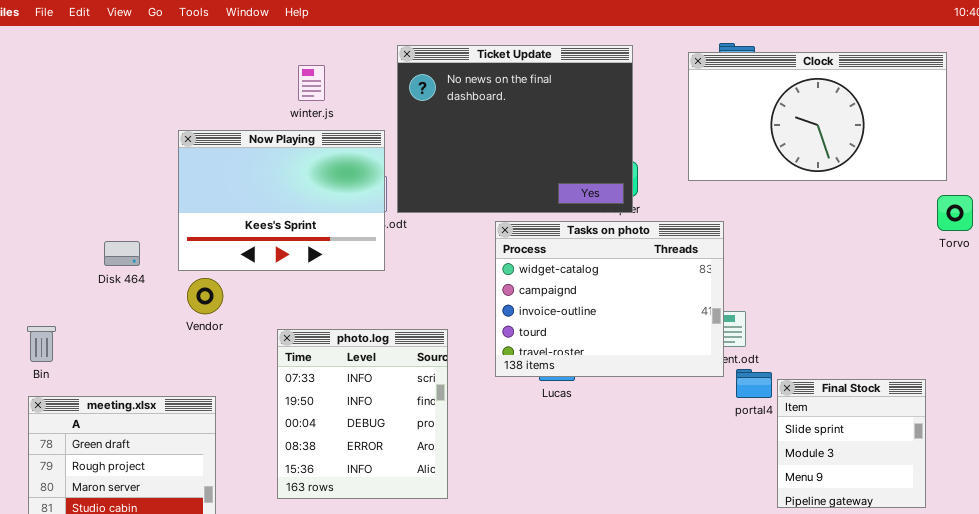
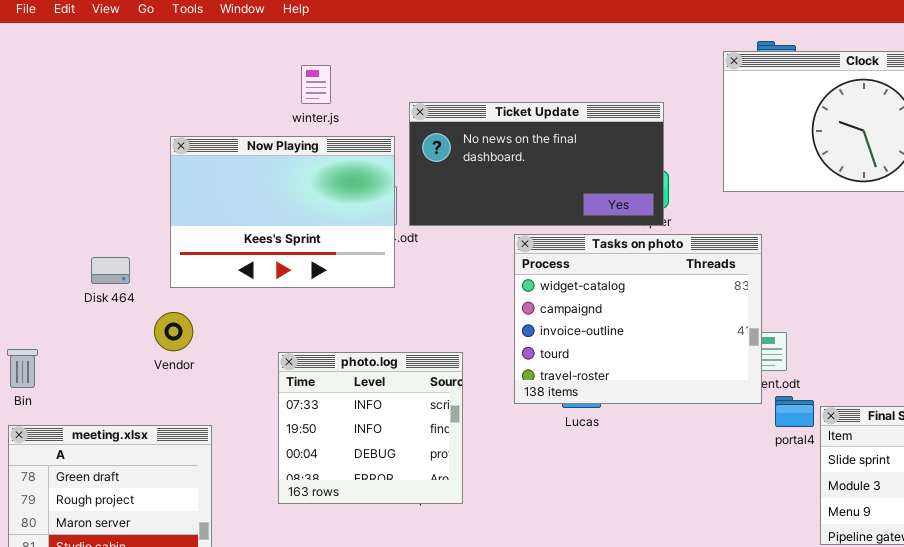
Ticket Update: [397,45,633,213] -> [409,102,664,226], resized
Vendor: [187,278,223,314] -> [154,312,193,351], moved
photo.log: [277,329,448,499] -> [278,352,463,504], resized

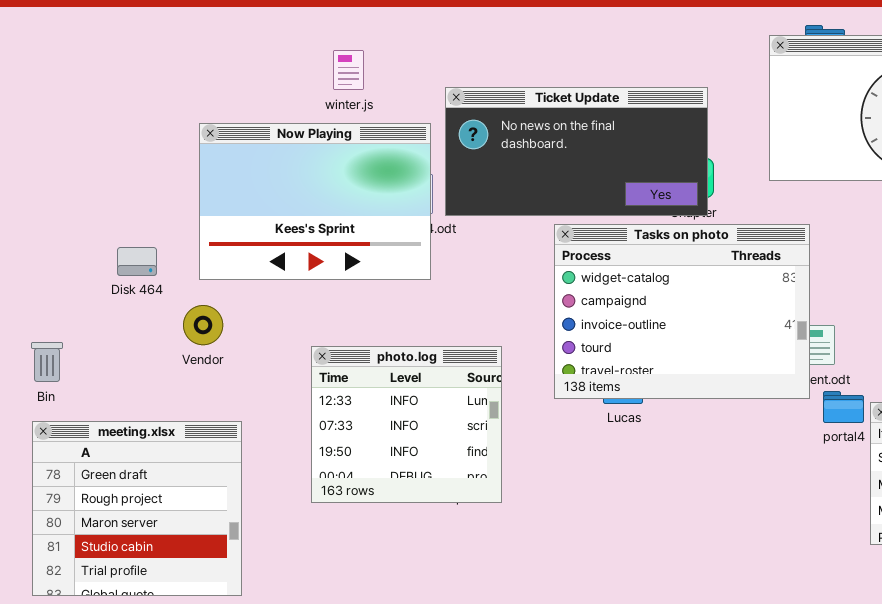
photo.log: [278,352,463,504] -> [311,346,502,503], scrolled up 1 row

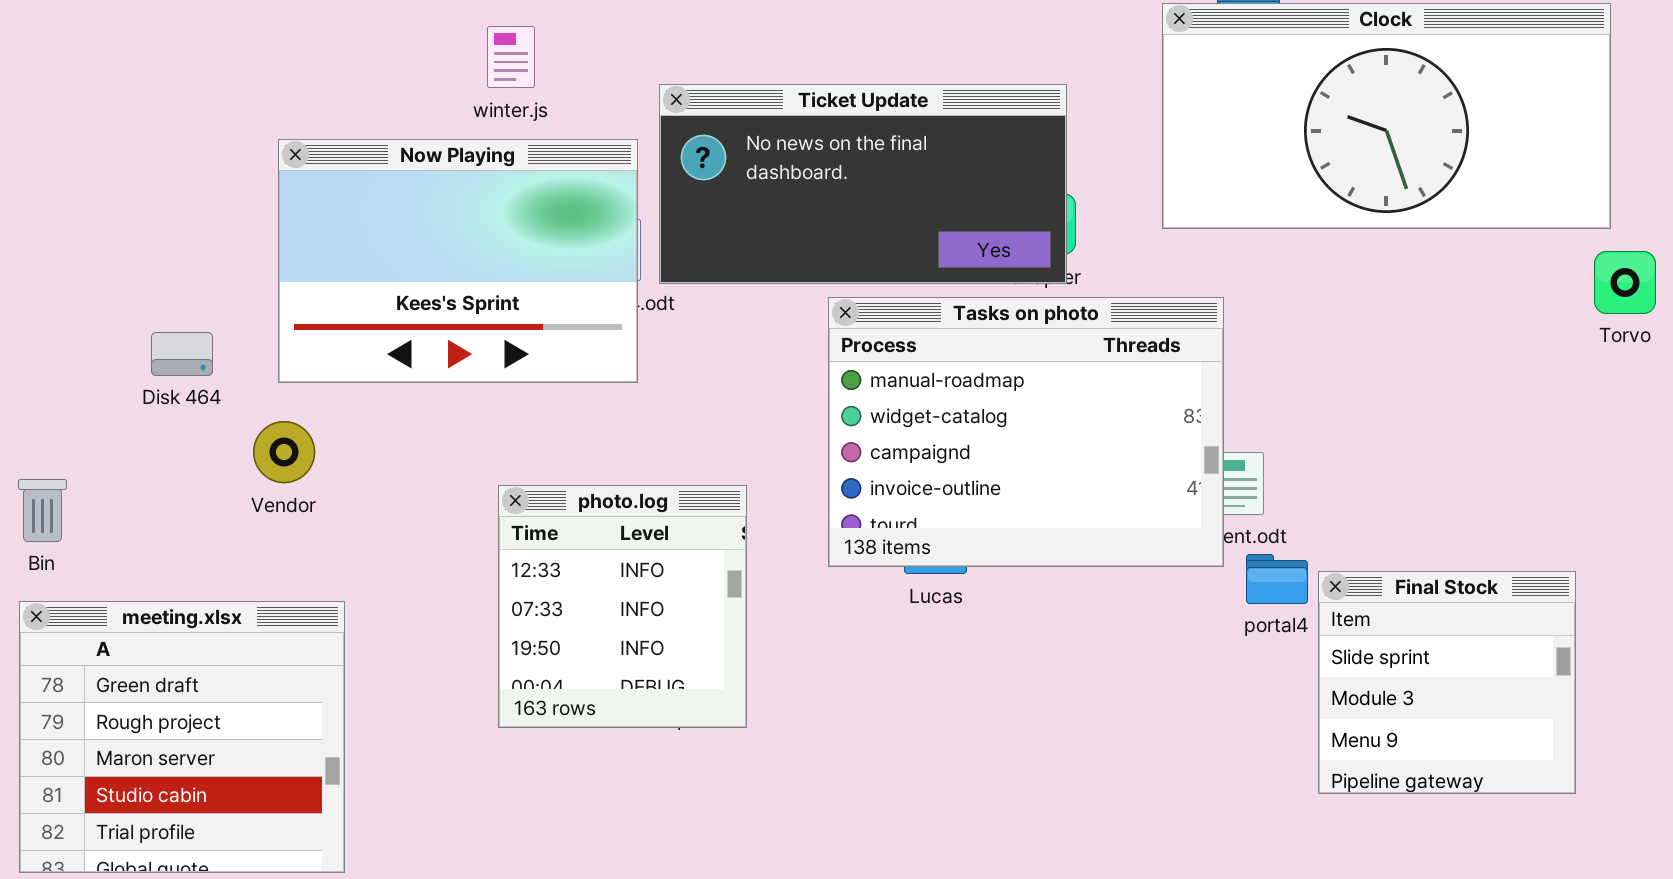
Tasks on photo: [554,224,810,399] -> [828,297,1224,567], scrolled up 1 row
photo.log: [311,346,502,503] -> [498,485,747,728], resized

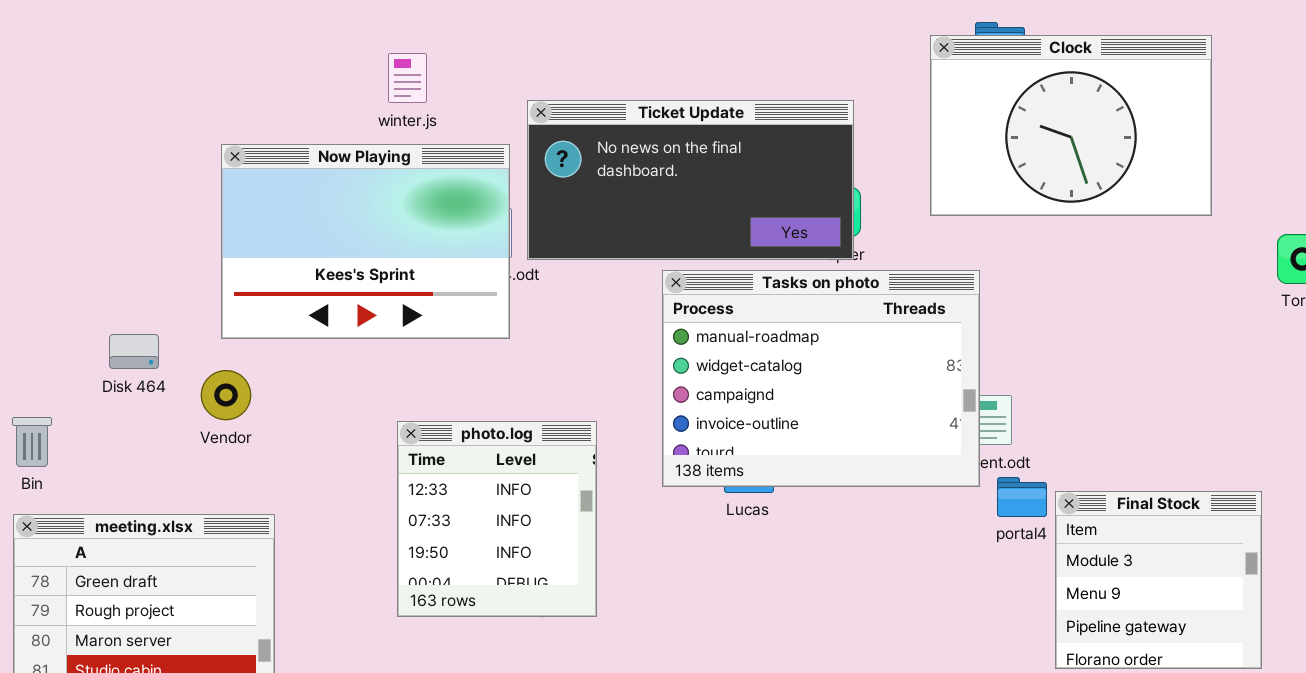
Clock: [1162,3,1611,229] -> [930,35,1212,216], resized
Disk 464: [151,332,213,376] -> [109,334,159,369], moved
Final Stock: [1318,571,1576,794] -> [1055,491,1262,669], scrolled down 1 row

